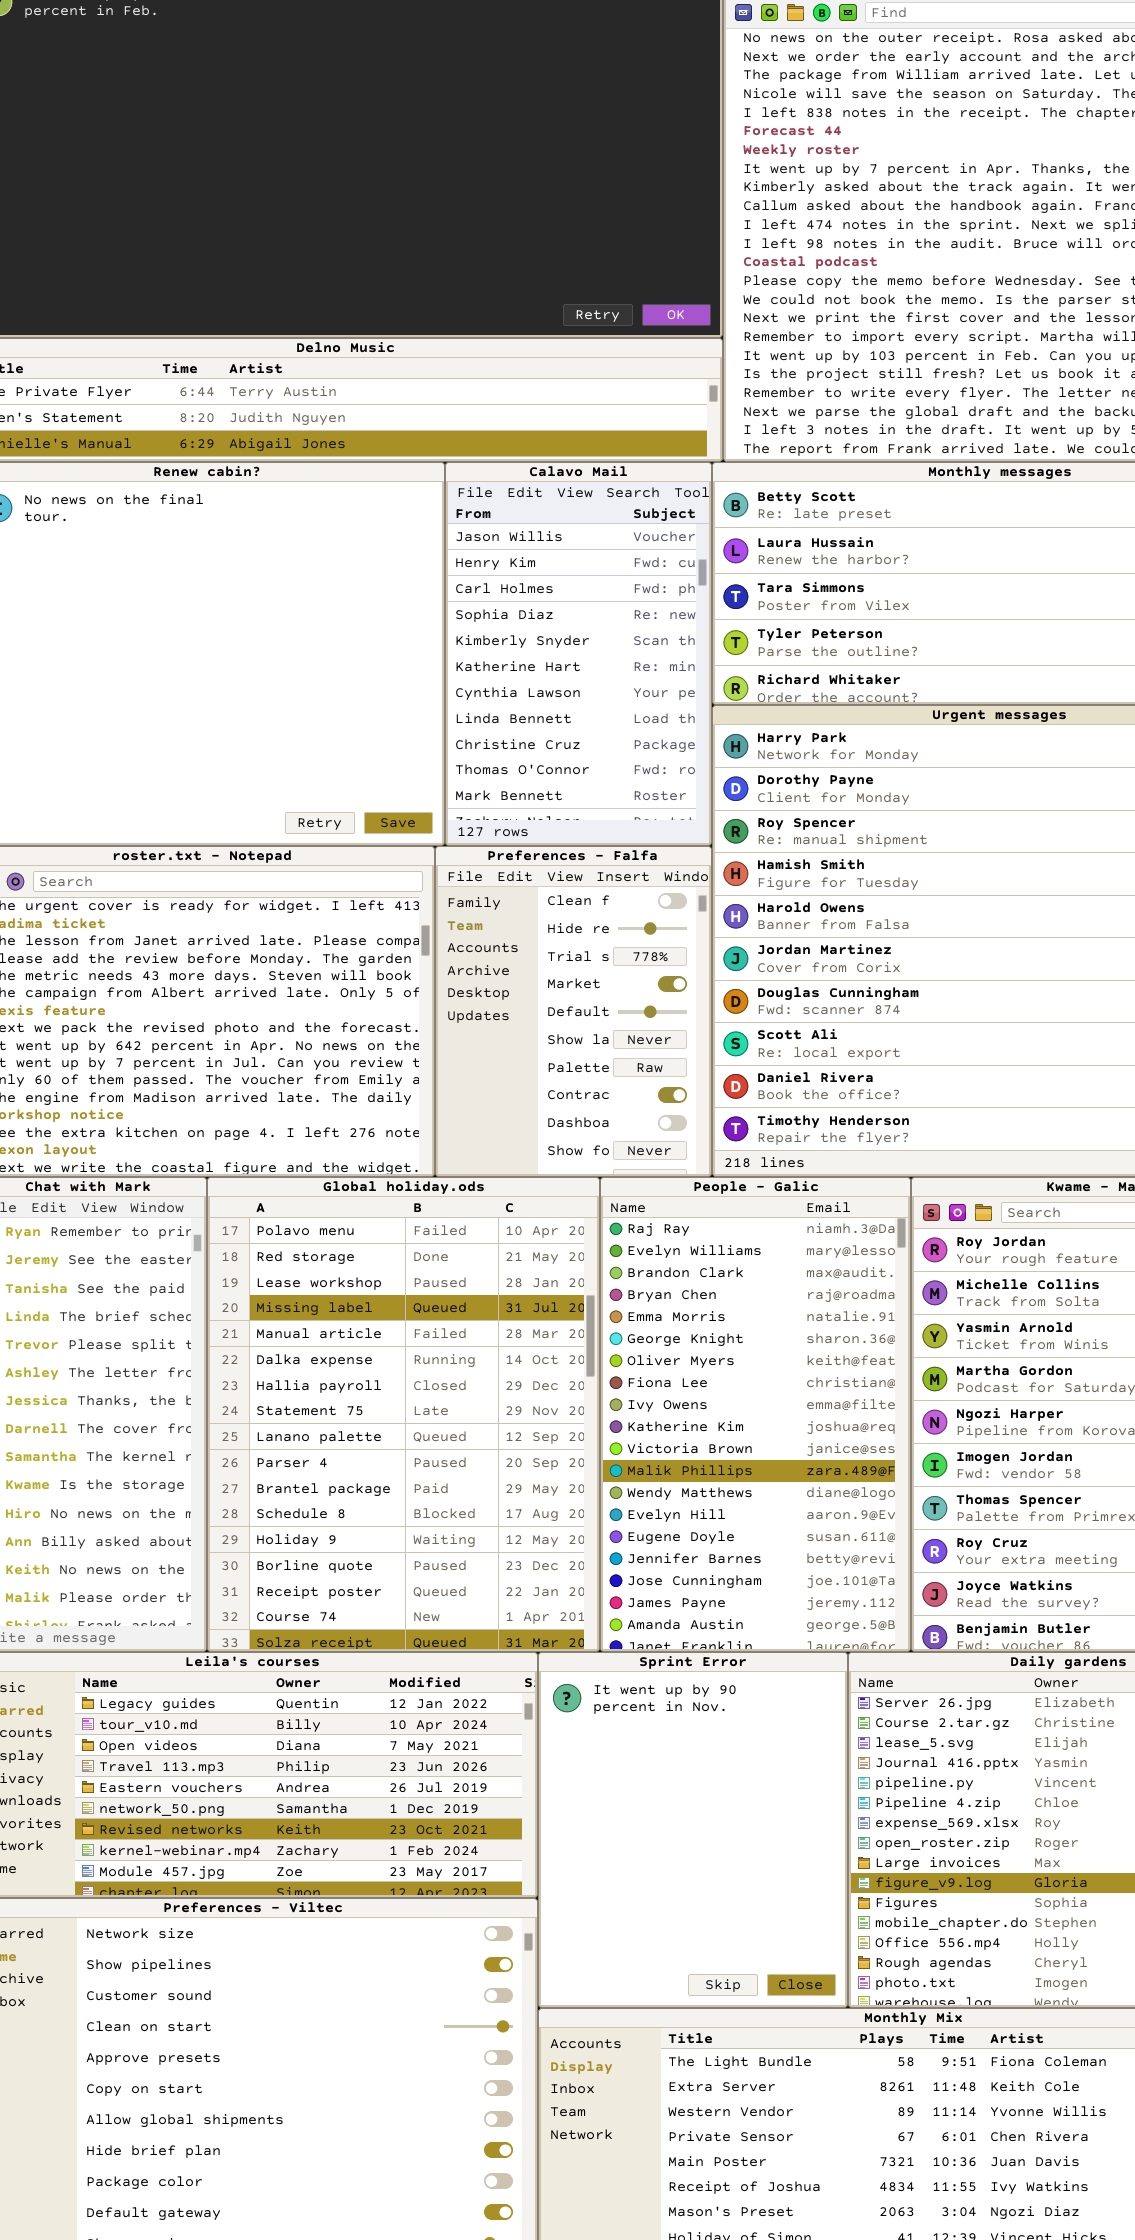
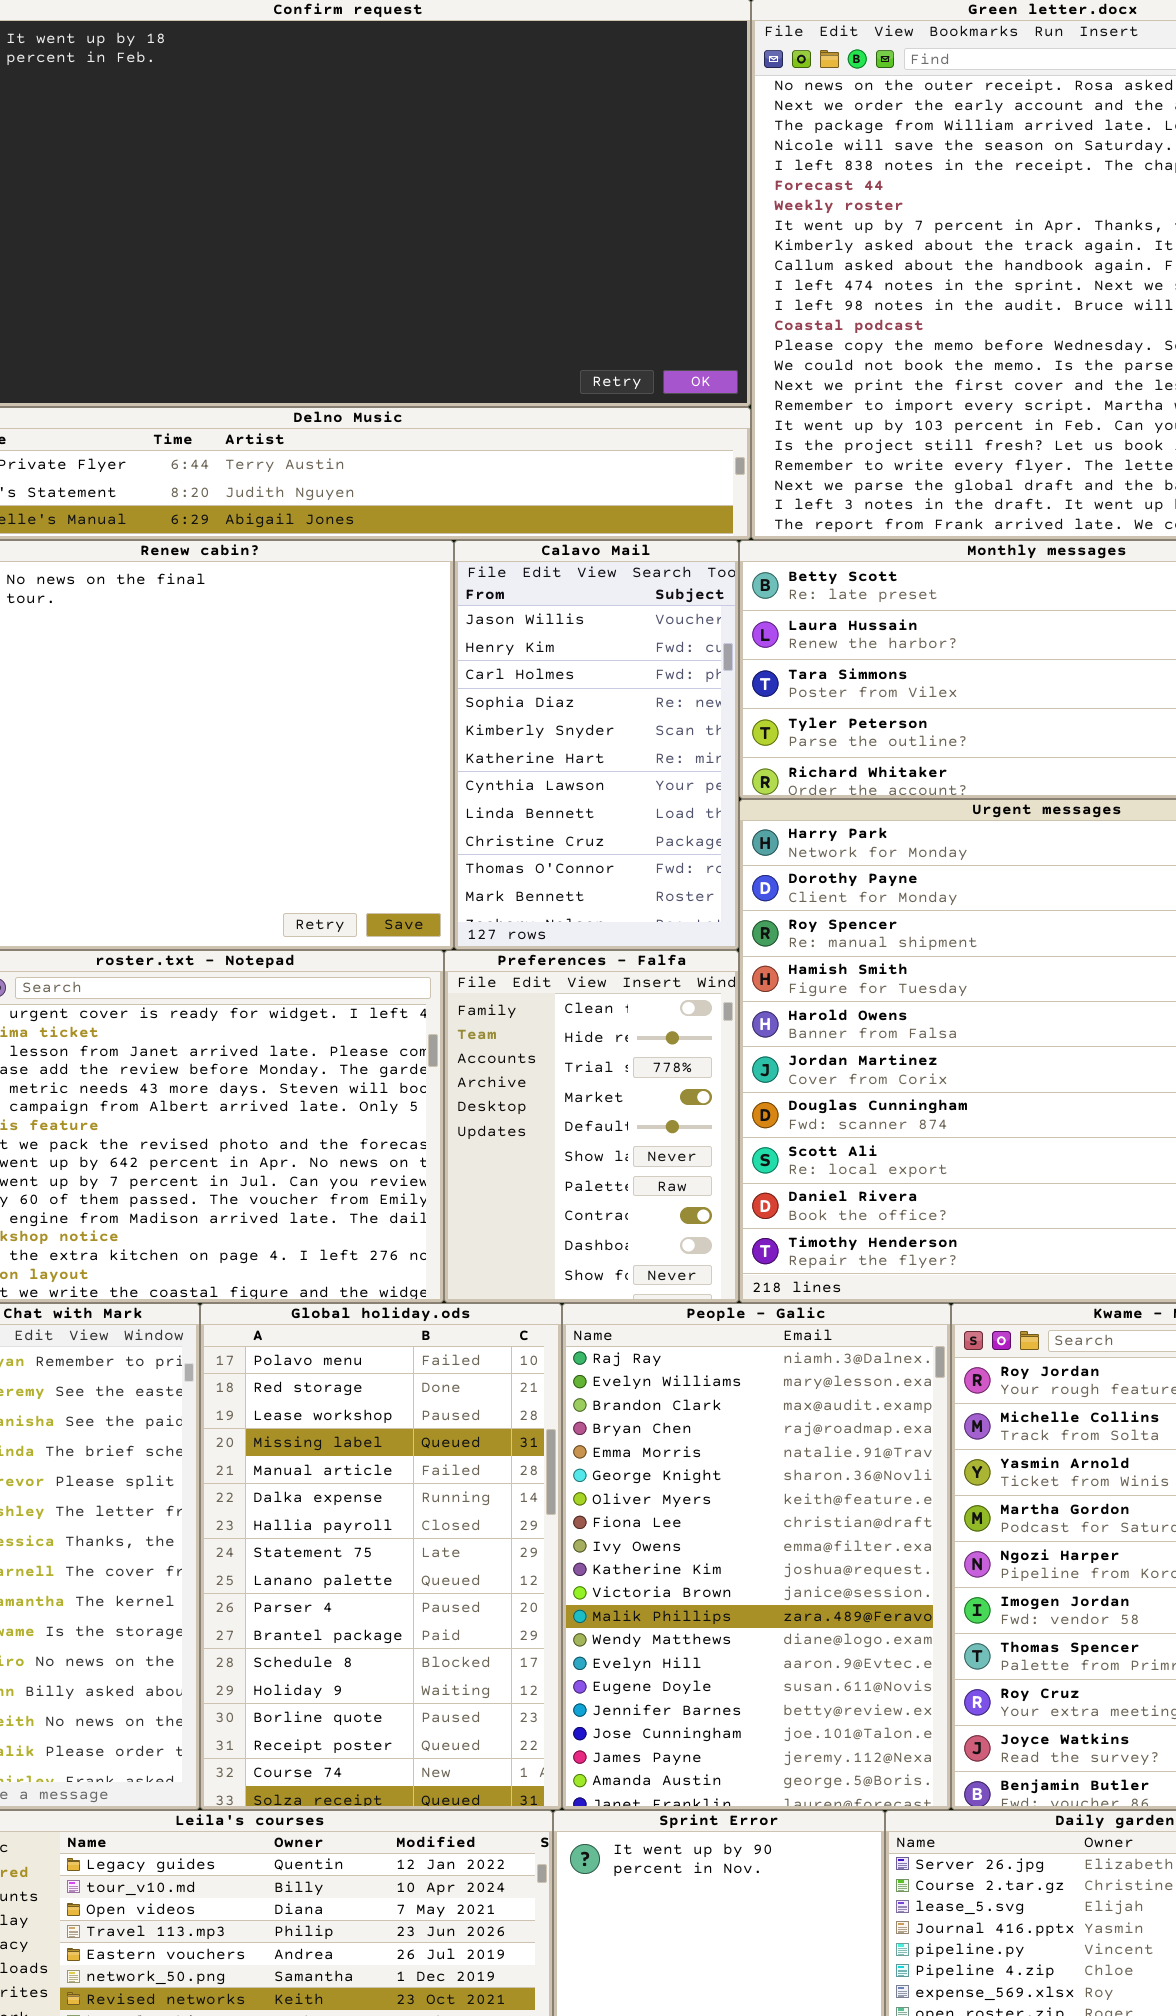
Global holiday.ods: [207,1177,600,1652] -> [200,1303,562,1810], resized
People - Galic: [600,1177,911,1652] -> [562,1303,951,1810], resized

